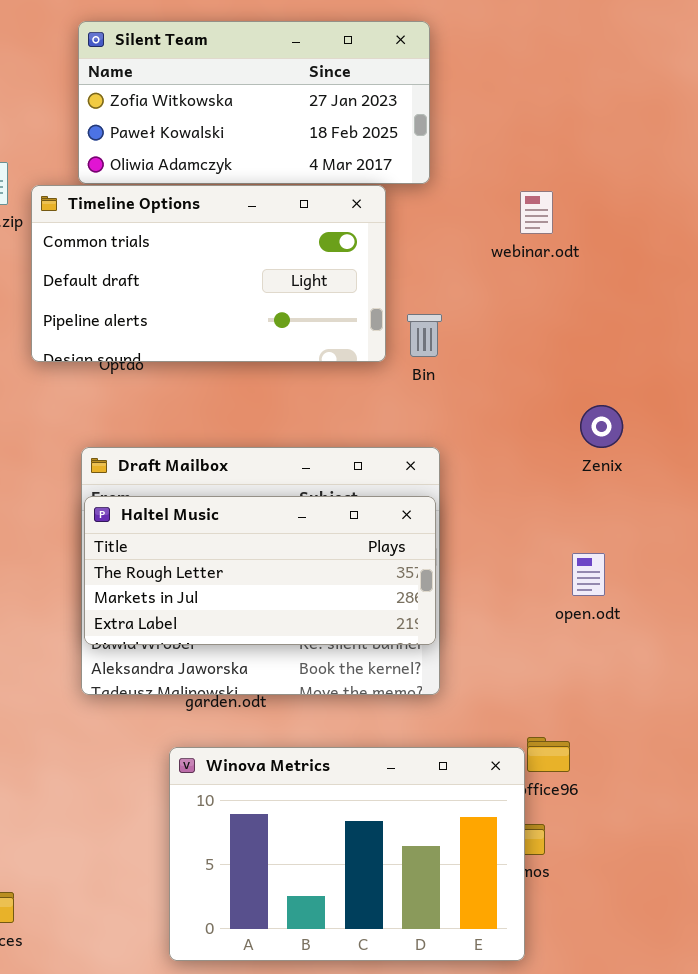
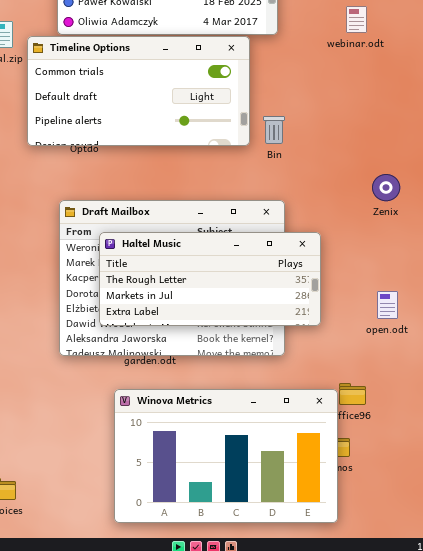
webinar.odt: [520,191,553,234] -> [346,6,367,33], moved
Haltel Music: [84,496,436,645] -> [99,232,321,326], moved
open.odt: [572,553,605,596] -> [377,291,398,319], moved

